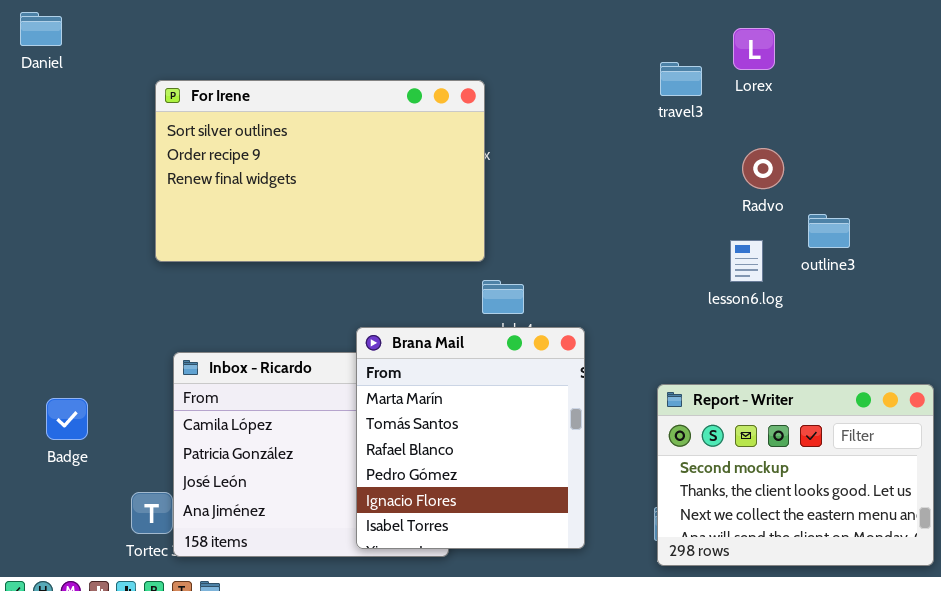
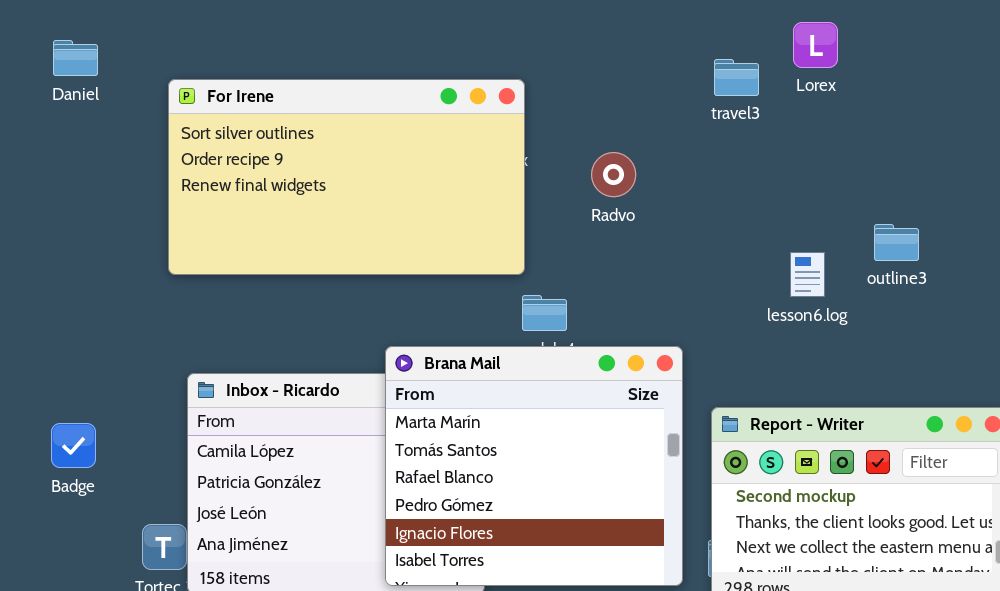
Daniel: [20,12,62,46] -> [53,40,98,76], moved
Radvo: [742,148,784,189] -> [591,152,636,197], moved
Brana Mail: [356,327,585,549] -> [385,346,683,586], resized

